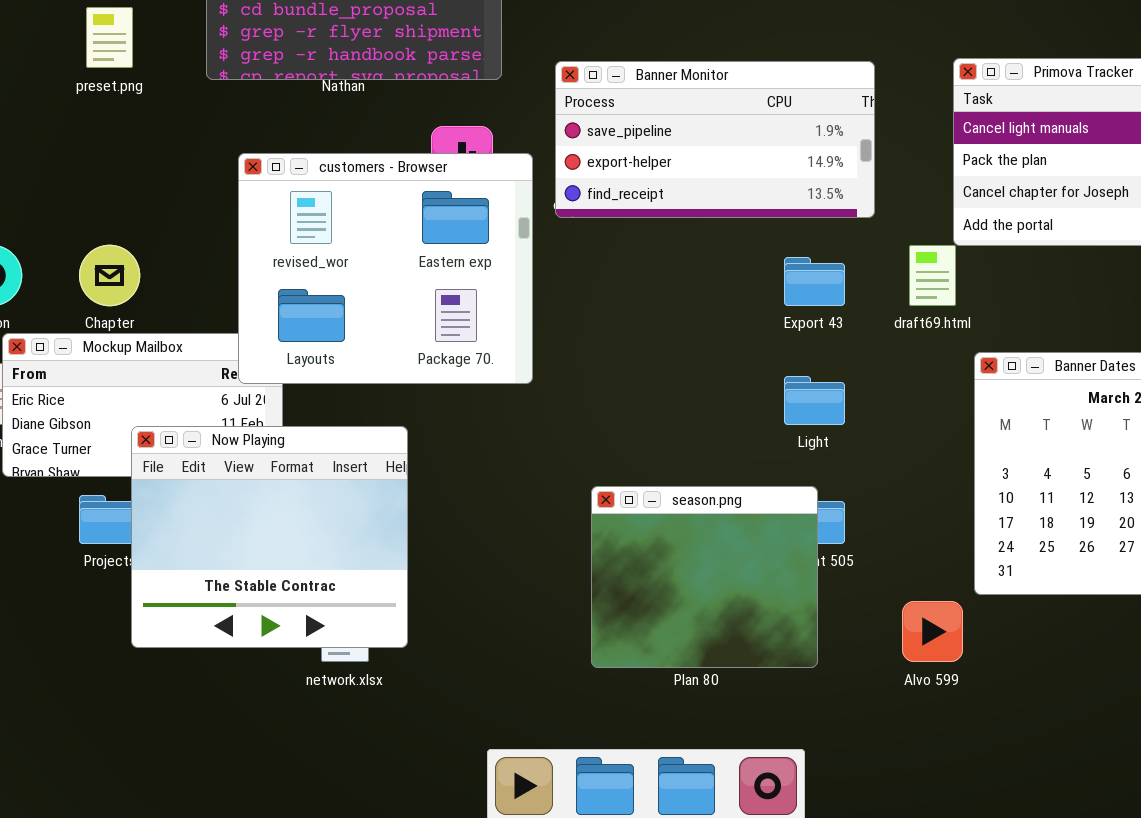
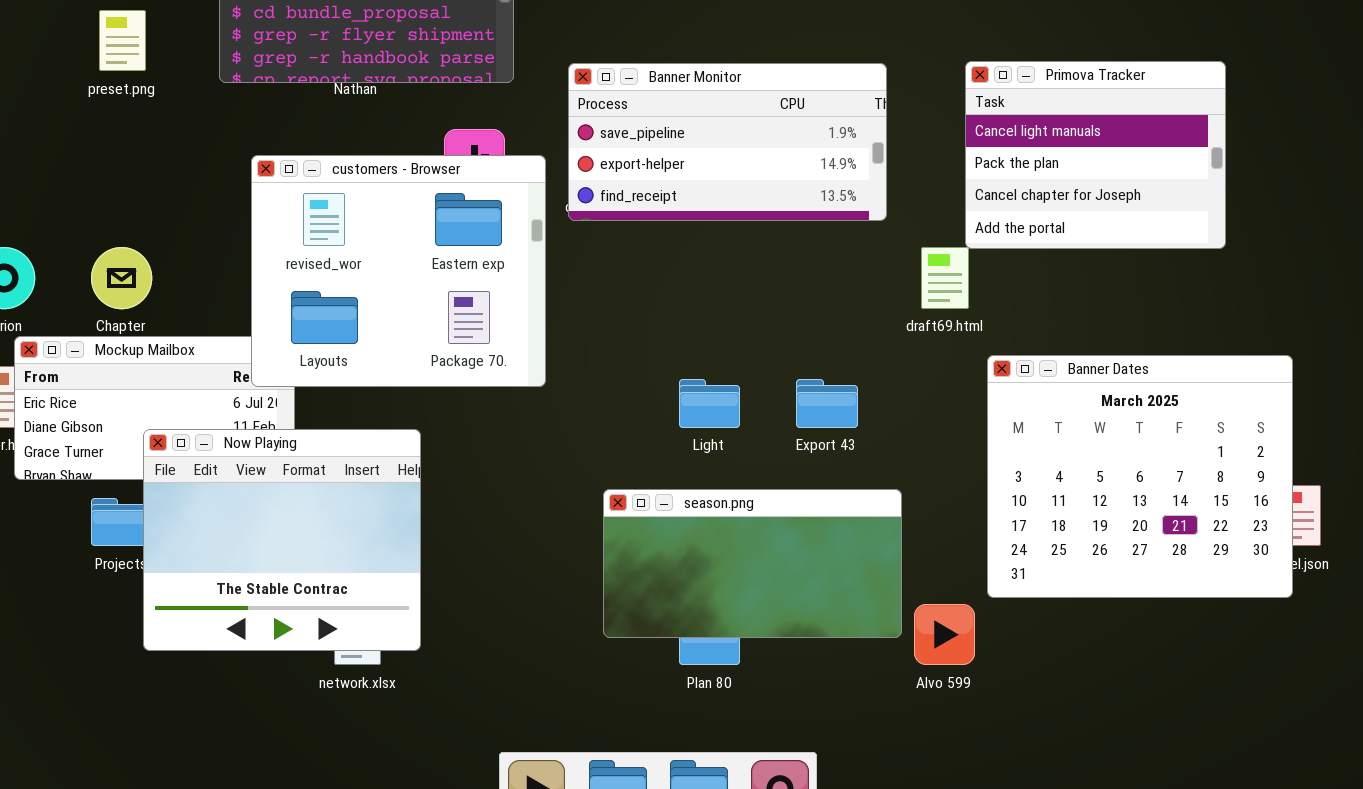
Export 43: [784,257,845,306] -> [796,379,858,428], moved
Light: [784,376,845,425] -> [679,379,740,428], moved
season.png: [591,486,818,668] -> [603,489,902,638], resized

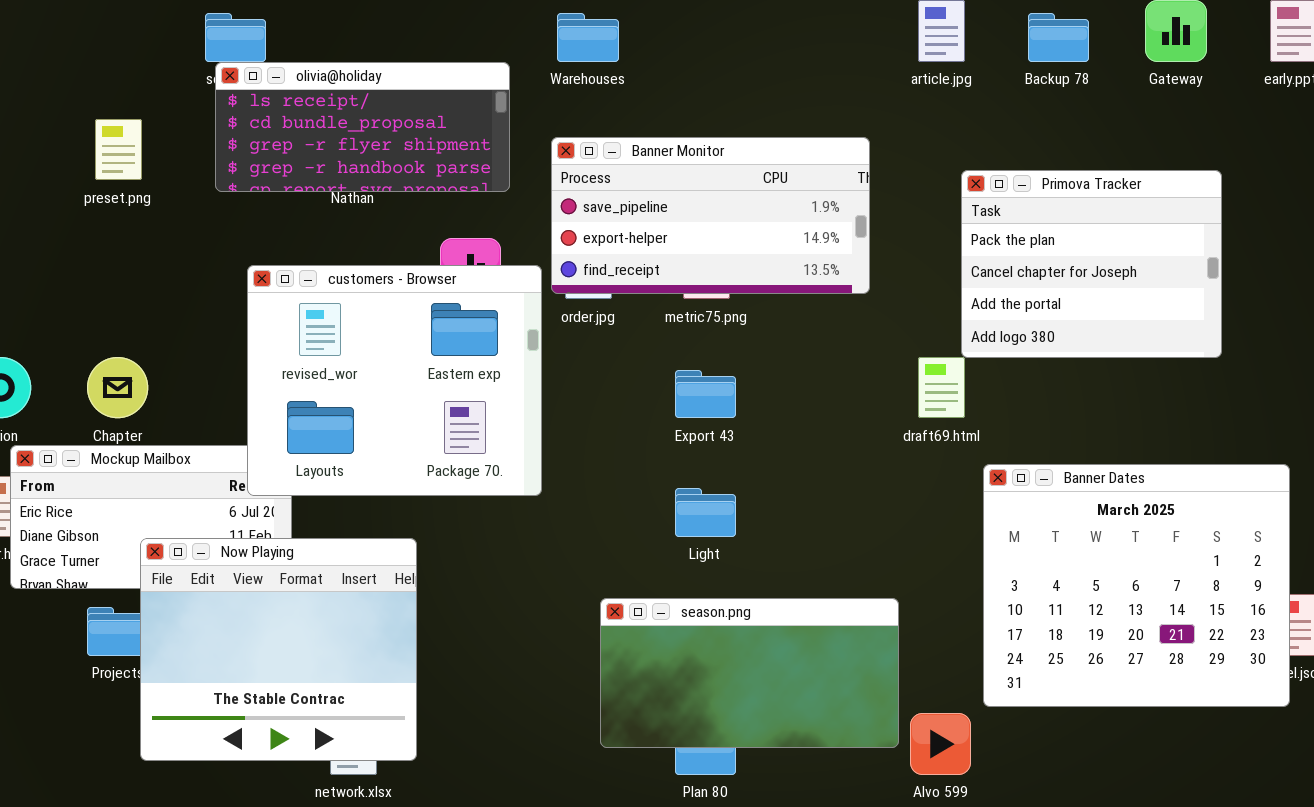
Primova Tracker: [965,61,1226,249] -> [961,170,1222,358], scrolled down 1 row
Banner Monitor: [568,63,887,221] -> [551,137,870,294], moved
Export 43: [796,379,858,428] -> [675,370,736,418], moved

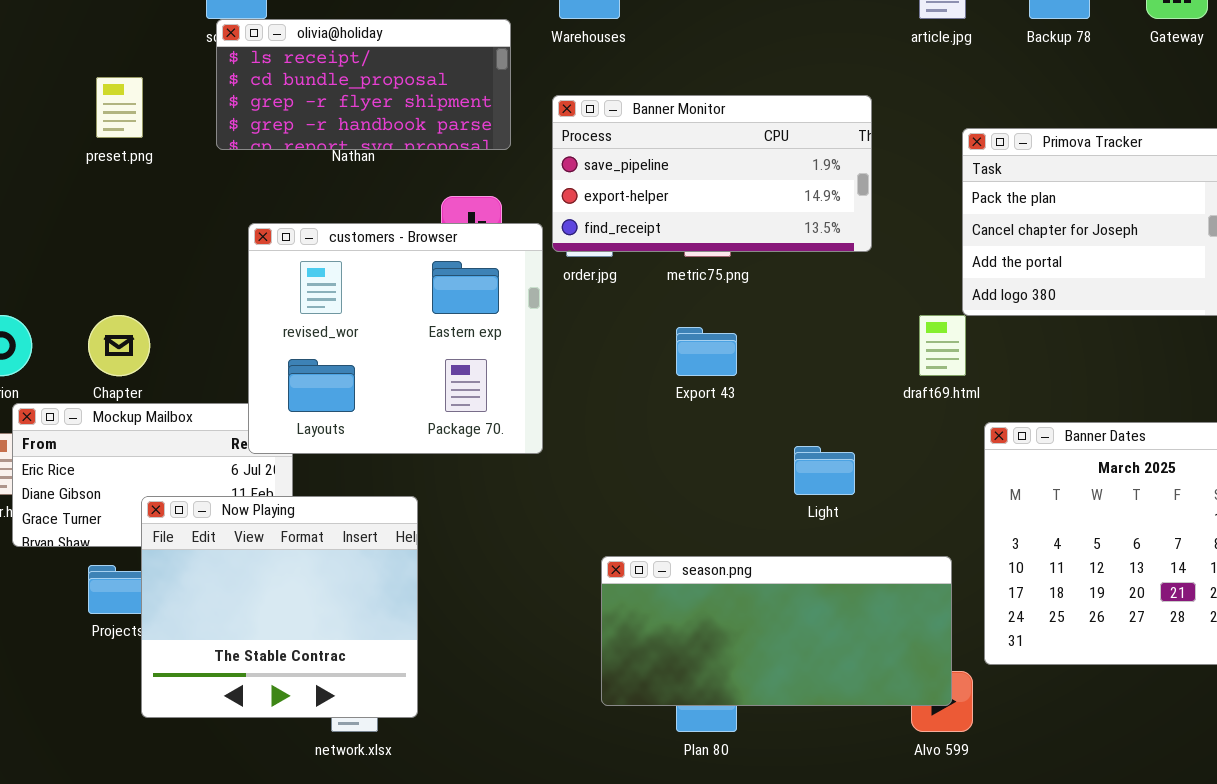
Light: [675,488,736,537] -> [794,446,855,495], moved
season.png: [600,598,899,748] -> [601,556,952,706], resized

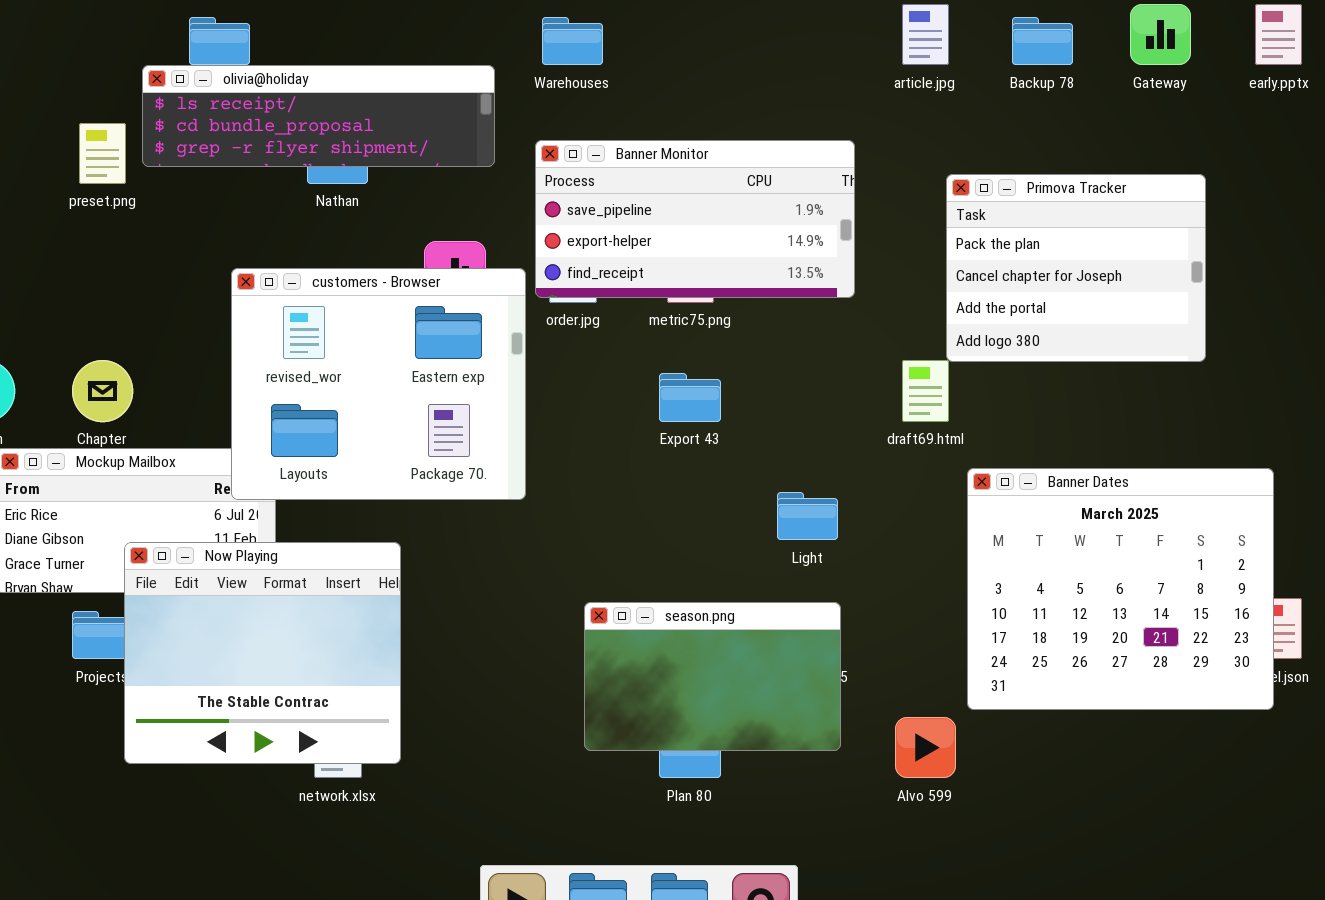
olivia@holiday: [216,19,511,150] -> [142,65,495,167], resized
season.png: [601,556,952,706] -> [584,602,841,751], resized

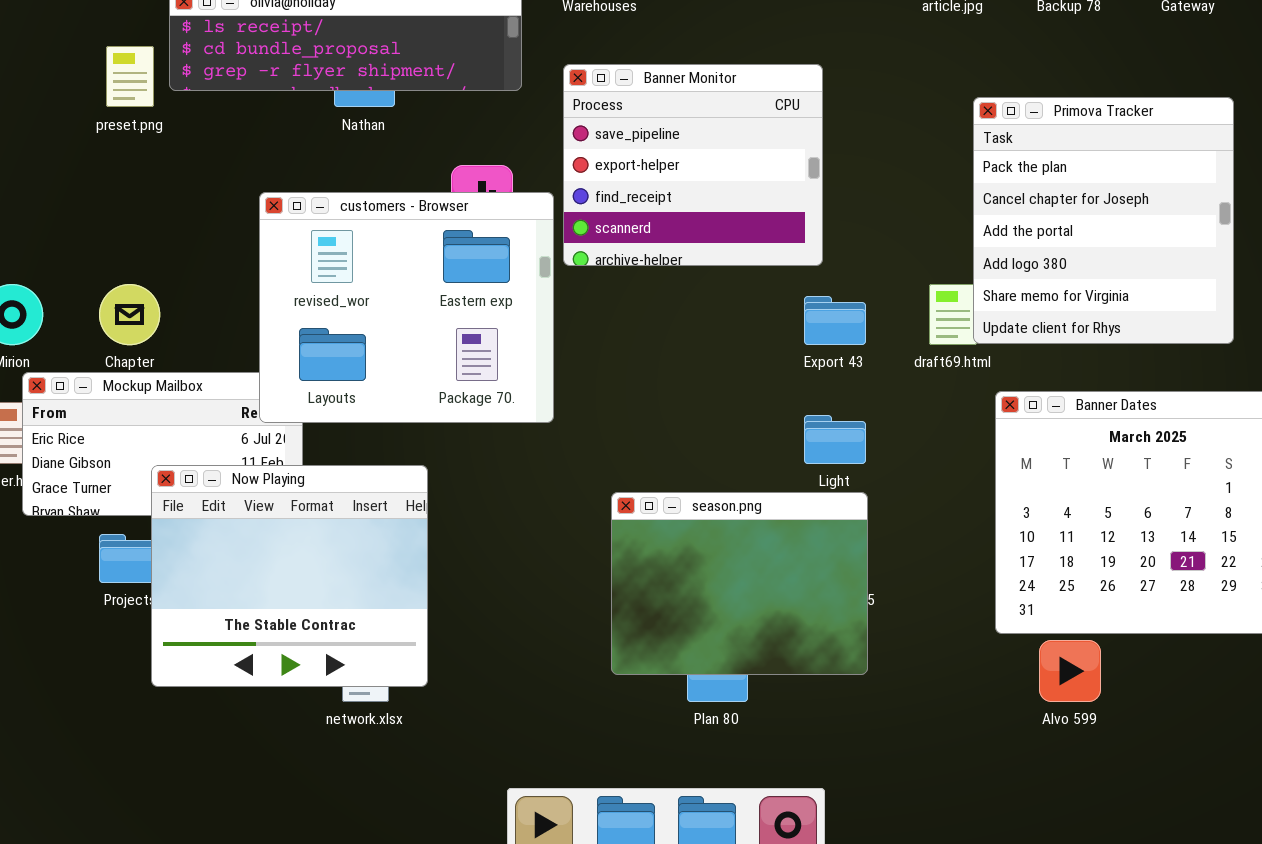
Banner Monitor: [535,140,855,298] -> [563,64,823,266], resized
Primova Tracker: [946,174,1206,362] -> [973,97,1234,344], resized
Export 43: [659,373,721,422] -> [804,296,866,345], moved
season.png: [584,602,841,751] -> [611,492,868,675], resized
Alvo 599: [895,717,956,778] -> [1039,640,1101,702], moved

